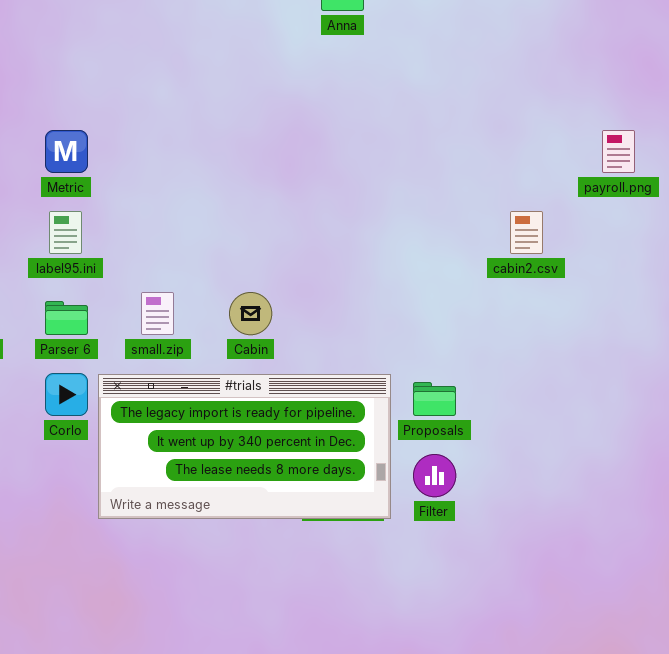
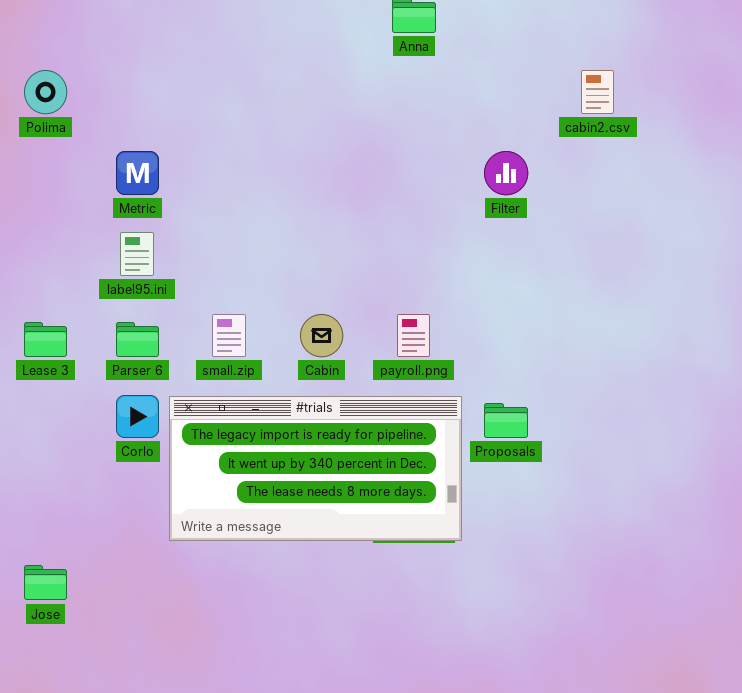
payroll.png: [602,130,635,173] -> [397,314,430,357], moved
cabin2.csv: [510,211,543,254] -> [581,70,614,114], moved
Filter: [413,454,456,497] -> [484,151,528,195], moved

